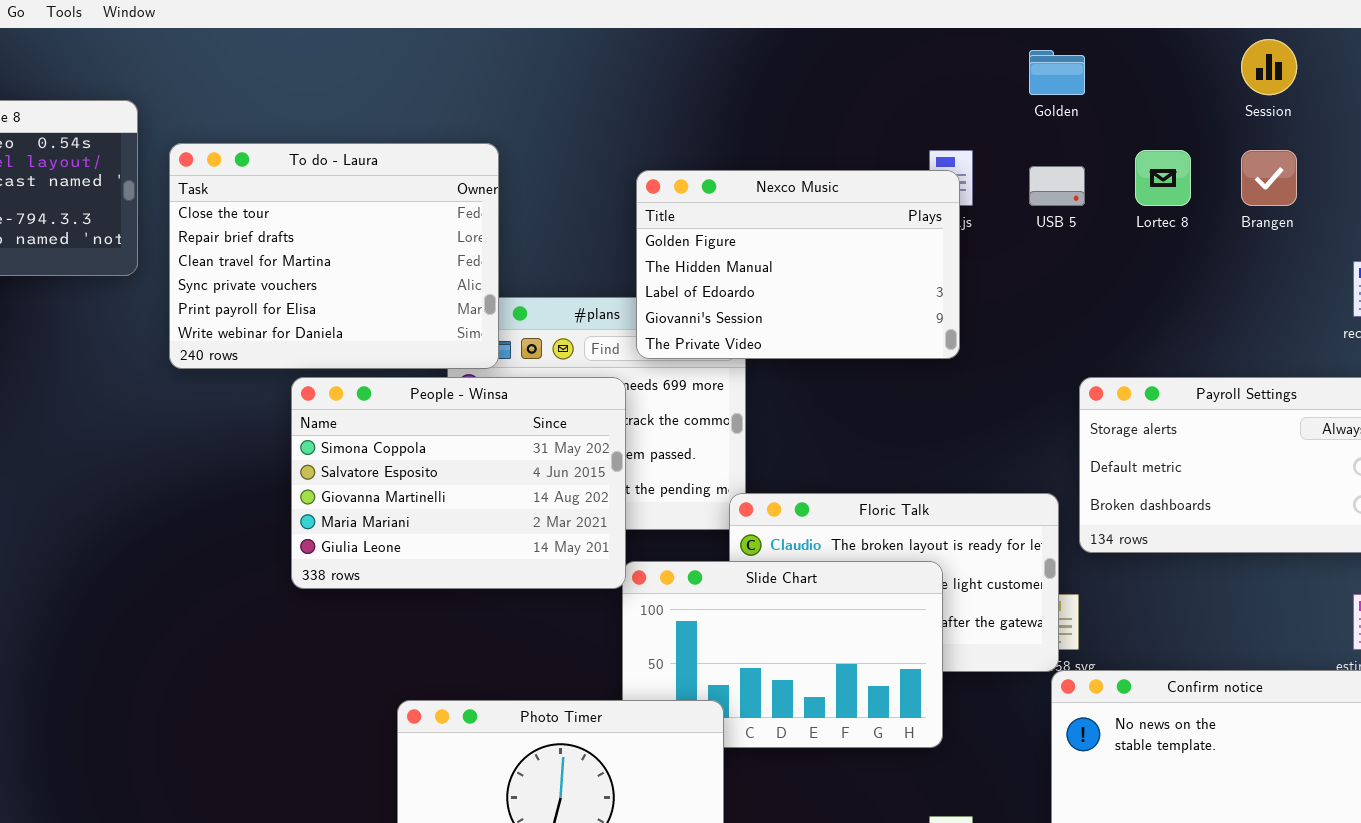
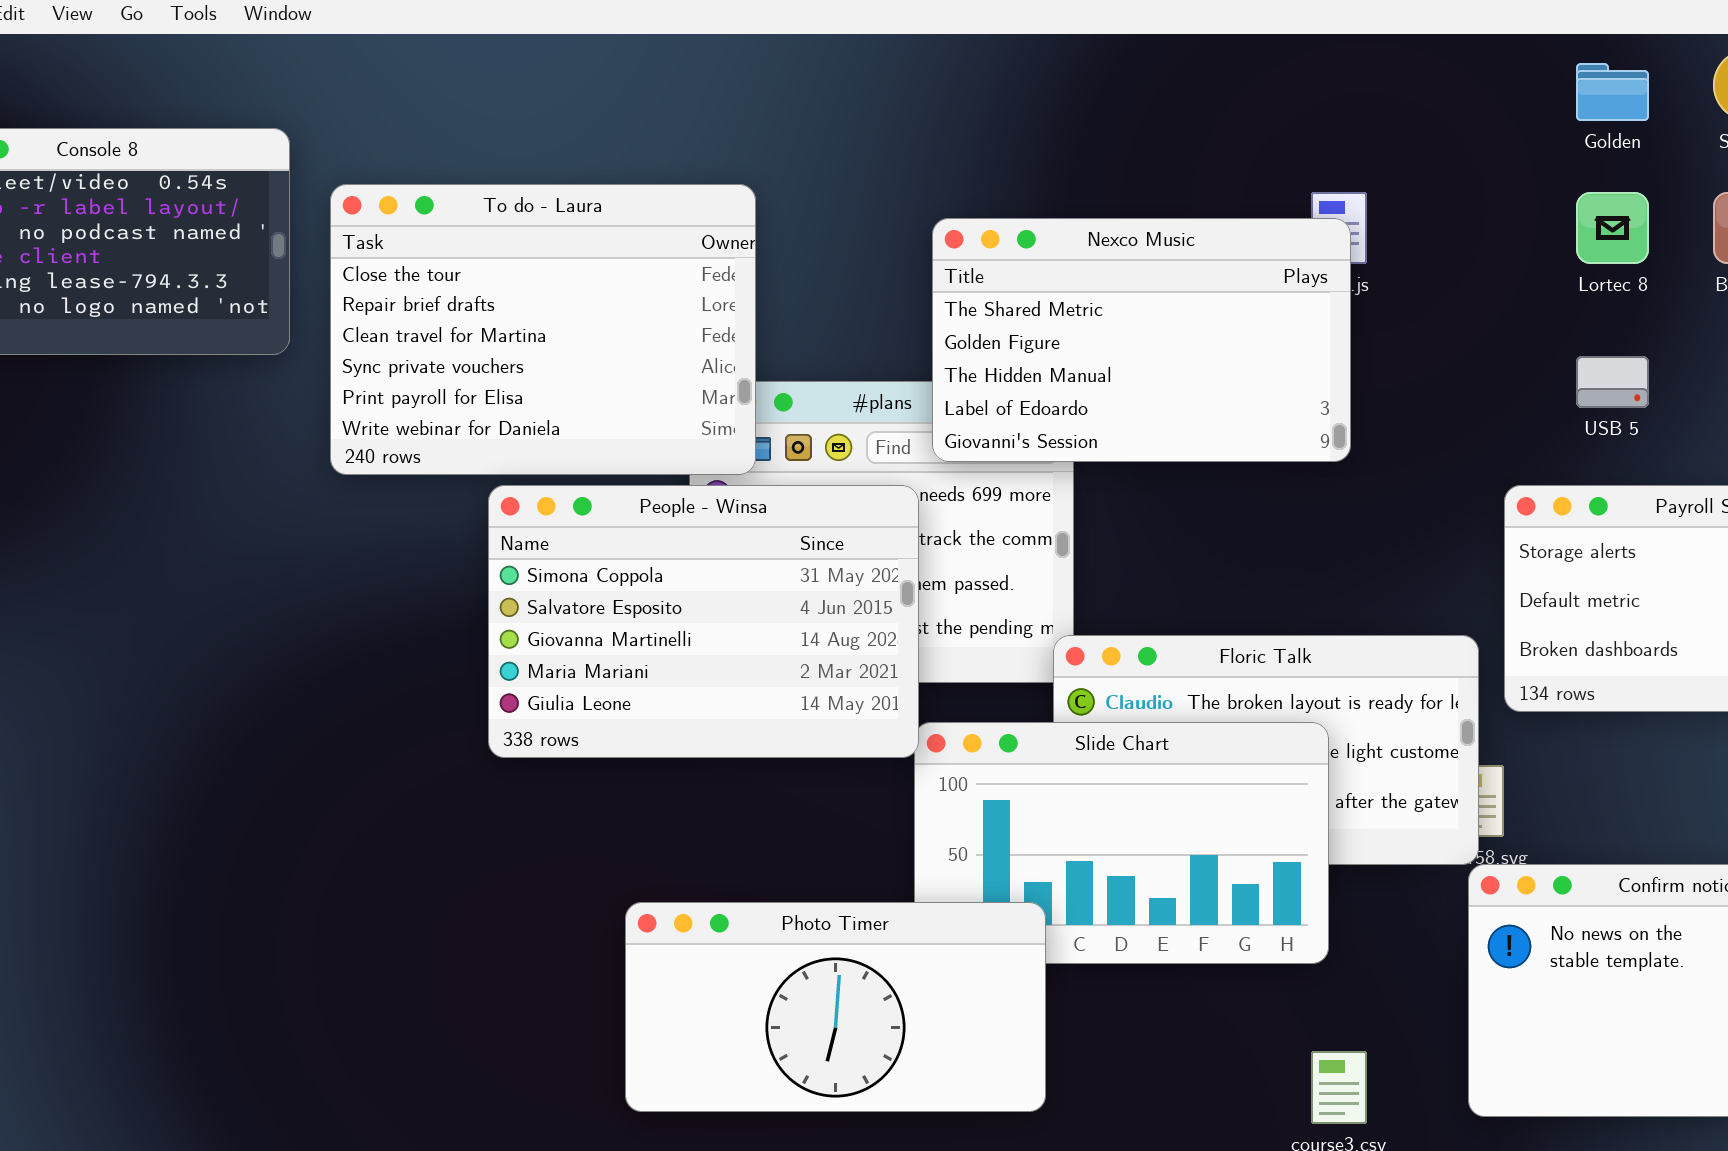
Golden: [1029,50,1085,95] -> [1576,63,1649,121], moved
USB 5: [1029,166,1085,206] -> [1576,356,1649,408], moved
Nexco Music: [636,170,960,359] -> [932,218,1351,462], scrolled up 1 row

